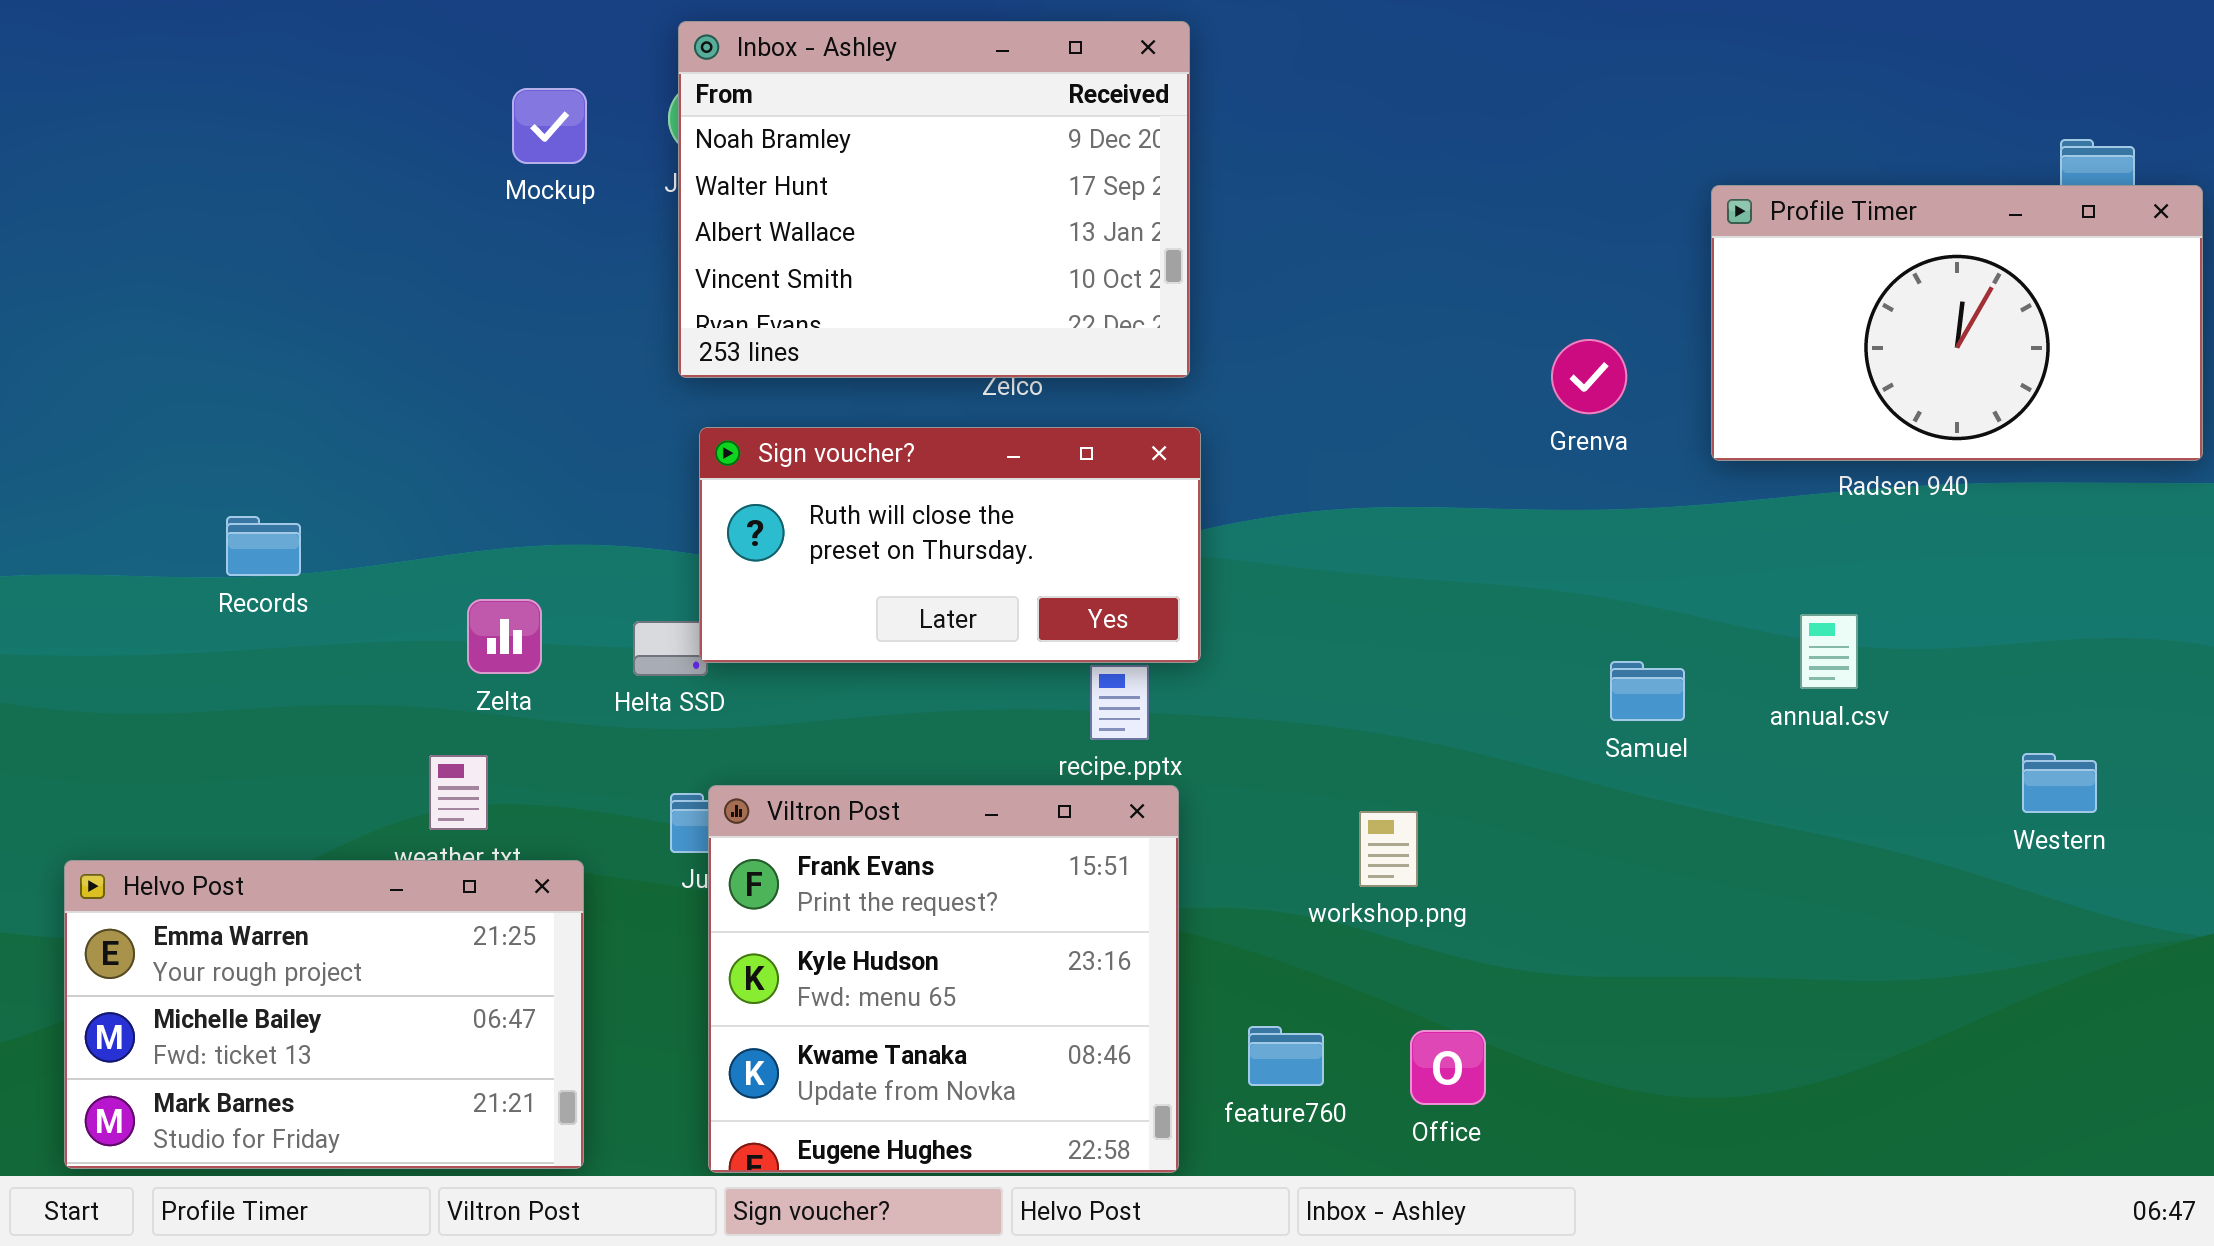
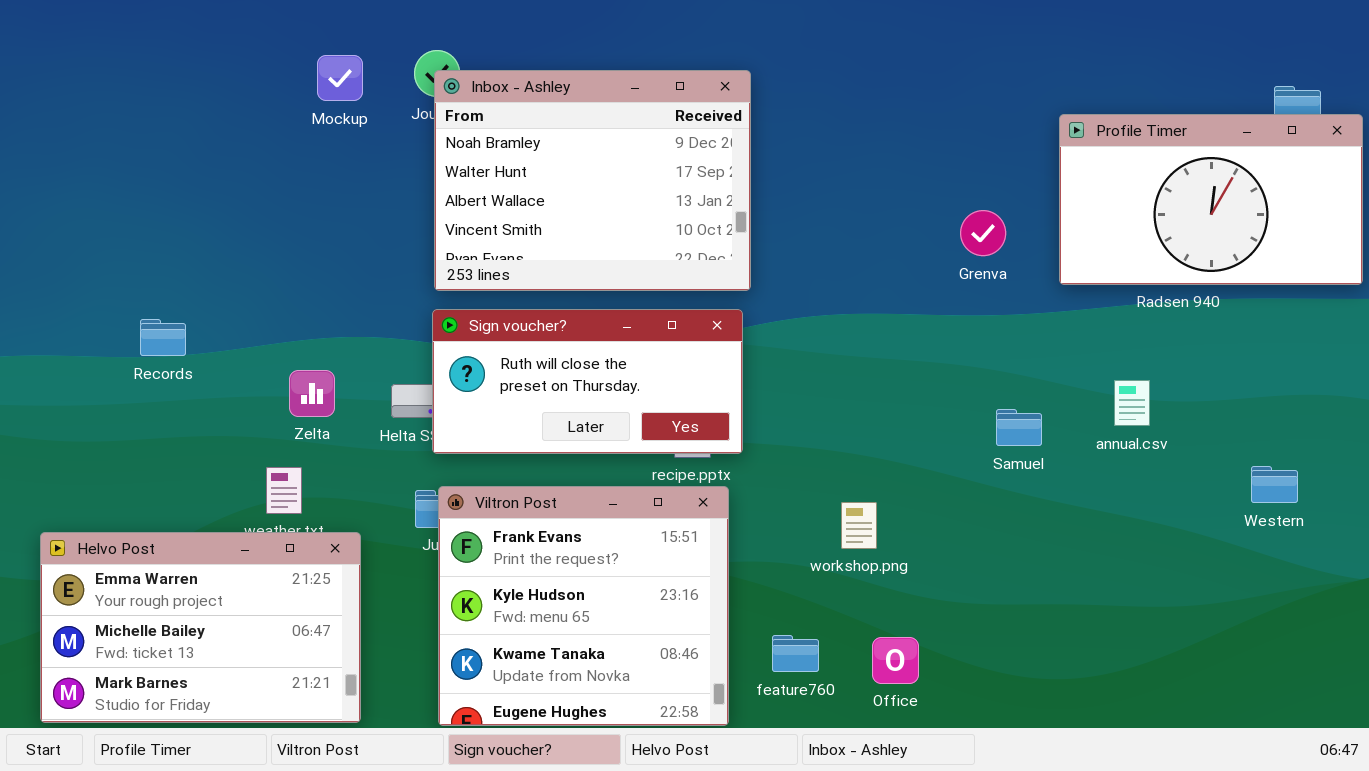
Inbox - Ashley: [678,21,1190,378] -> [434,70,751,291], moved
Sign voucher?: [699,427,1201,663] -> [432,309,743,454], moved

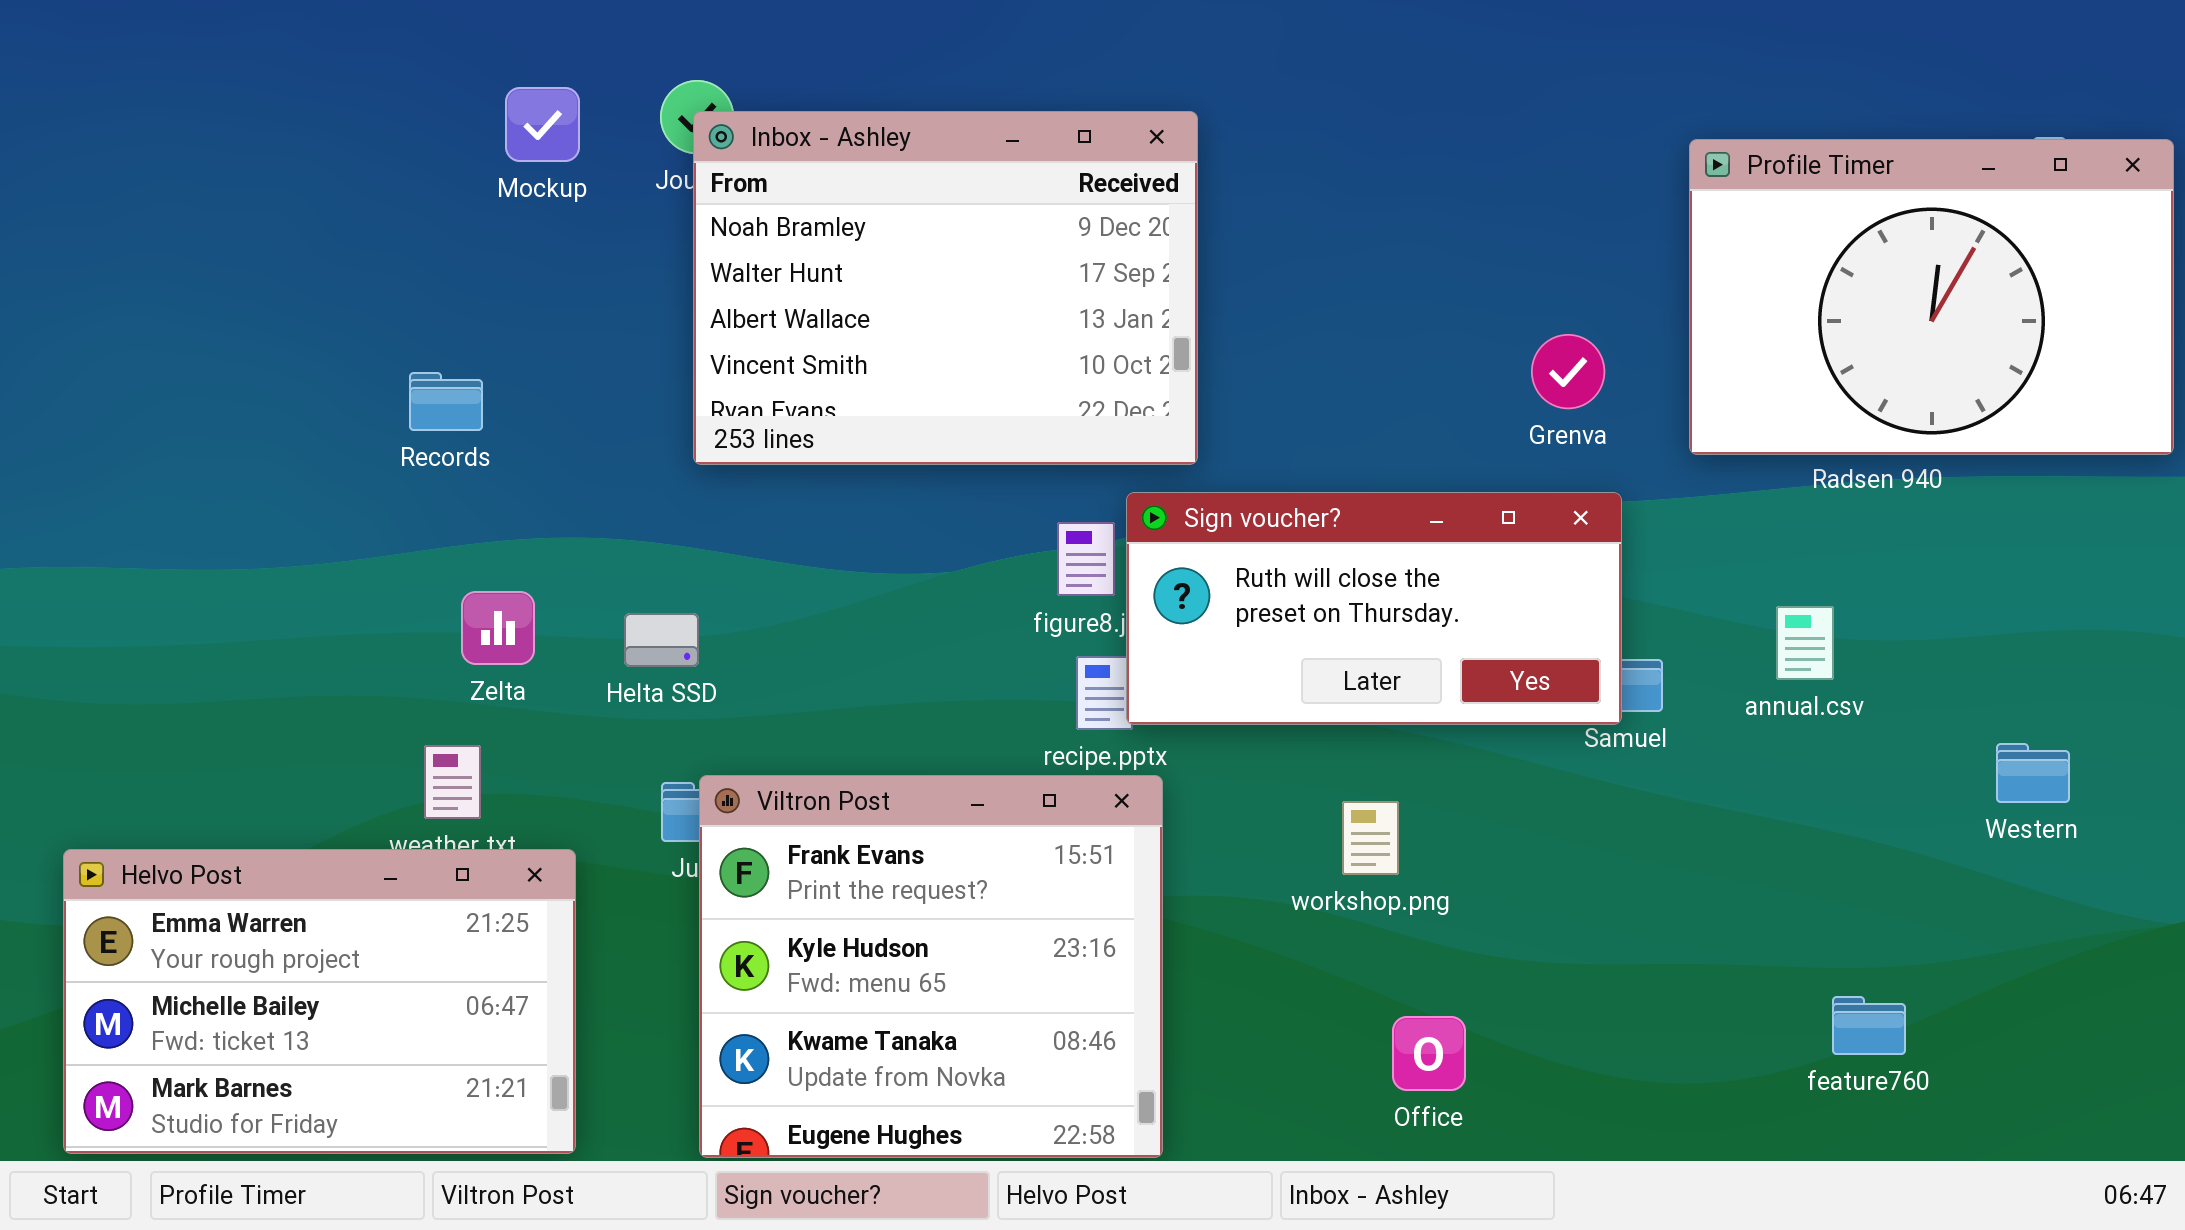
Profile Timer: [1059,114,1363,285] -> [1689,139,2174,455], resized
Sign voucher?: [432,309,743,454] -> [1126,492,1622,725], moved
Records: [140,319,186,356] -> [409,372,483,431], moved
feature760: [772,635,819,672] -> [1832,996,1906,1055], moved

